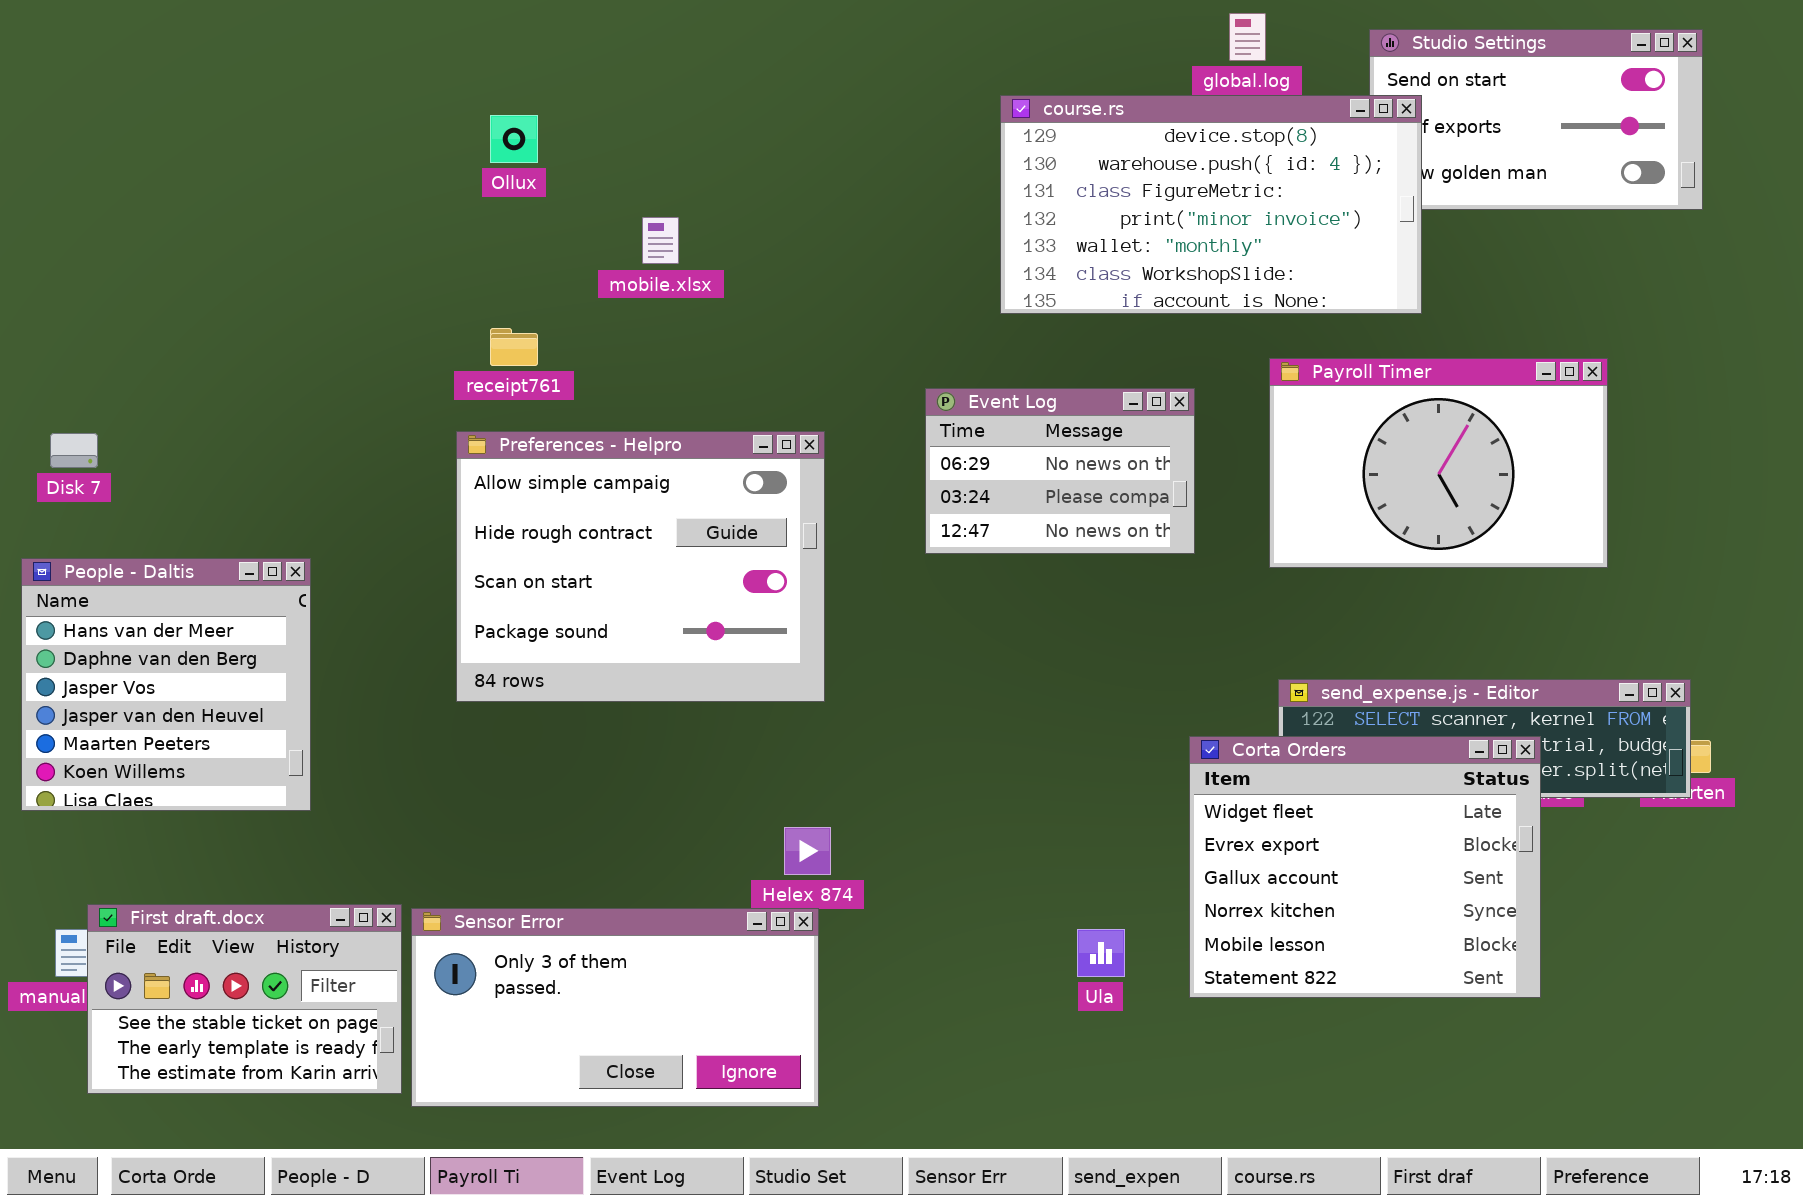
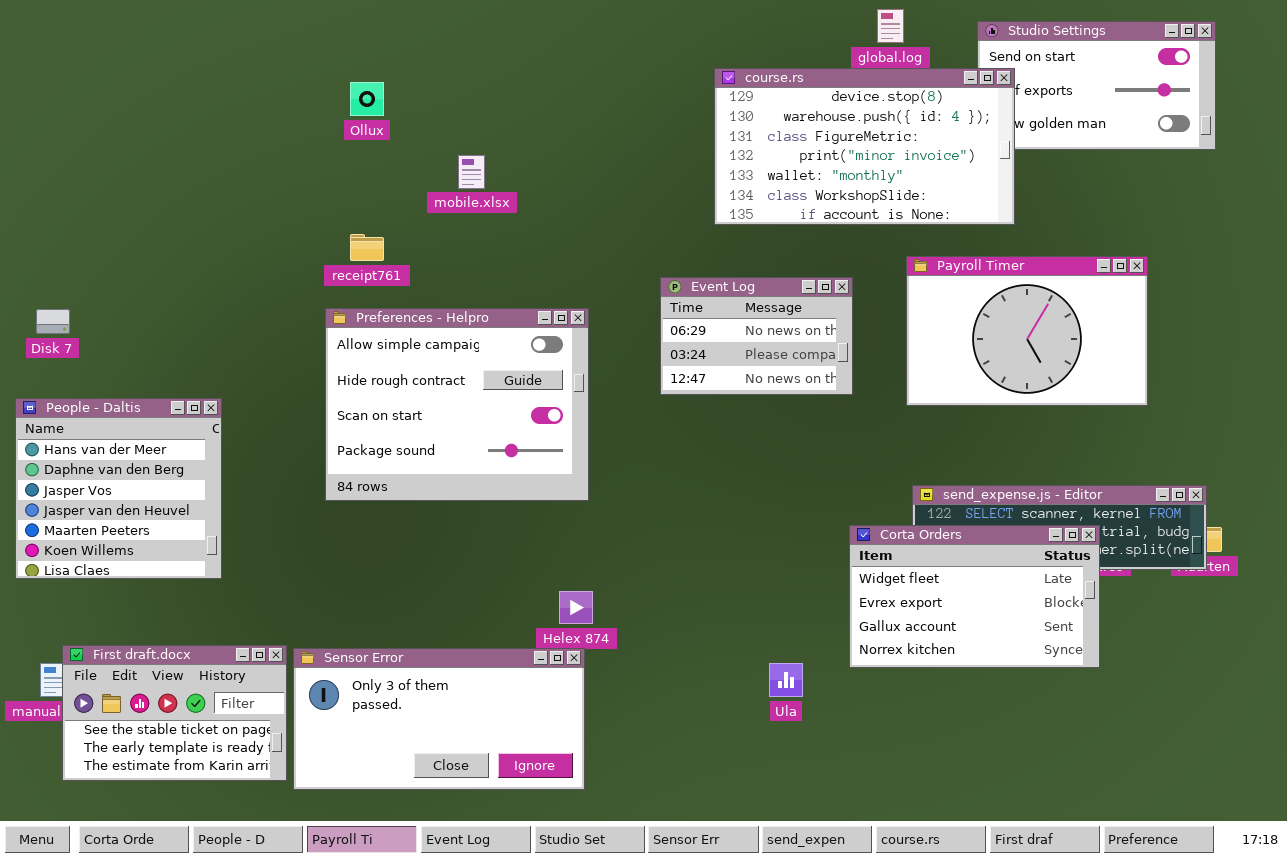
Corta Orders: [1189,736,1541,998] -> [849,525,1100,668], resized

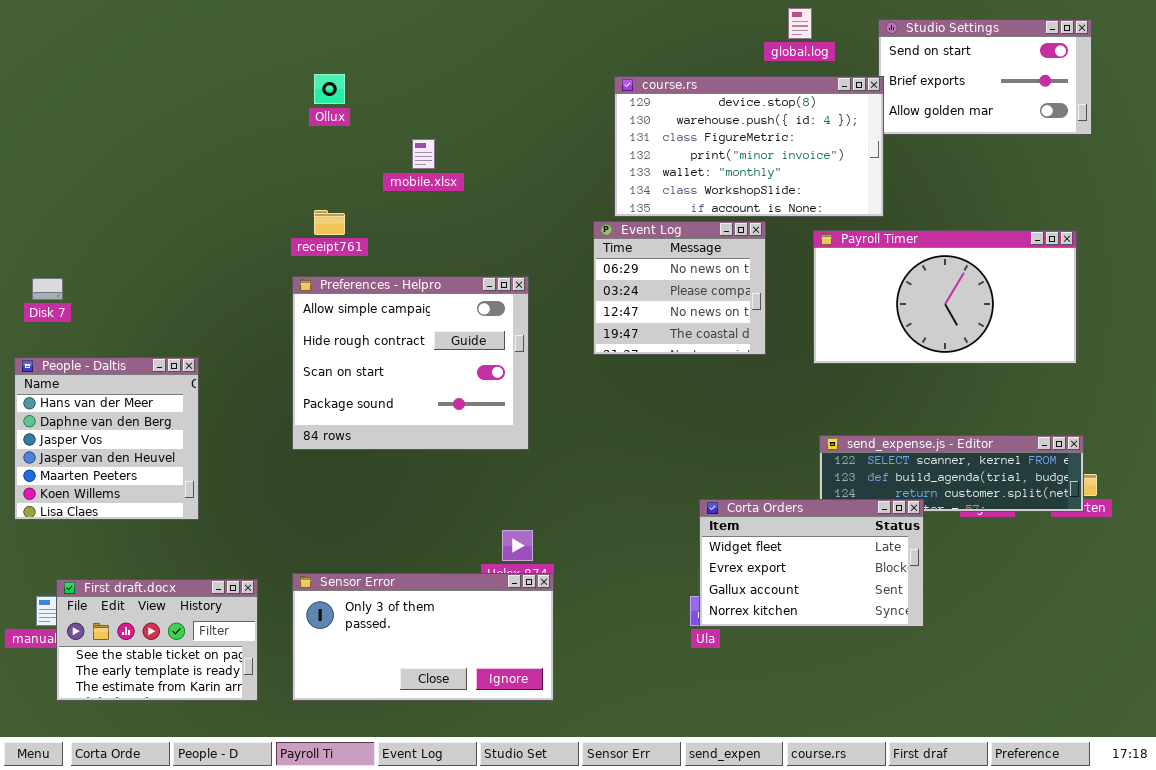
course.rs: [714,68,1015,225] -> [614,76,884,217], moved
Payroll Timer: [906,256,1148,406] -> [813,230,1077,364], resized
Event Log: [660,277,853,395] -> [593,221,766,355], resized
Corta Orders: [849,525,1100,668] -> [699,499,924,627], moved
Sensor Error: [293,648,585,790] -> [292,573,554,701], moved

